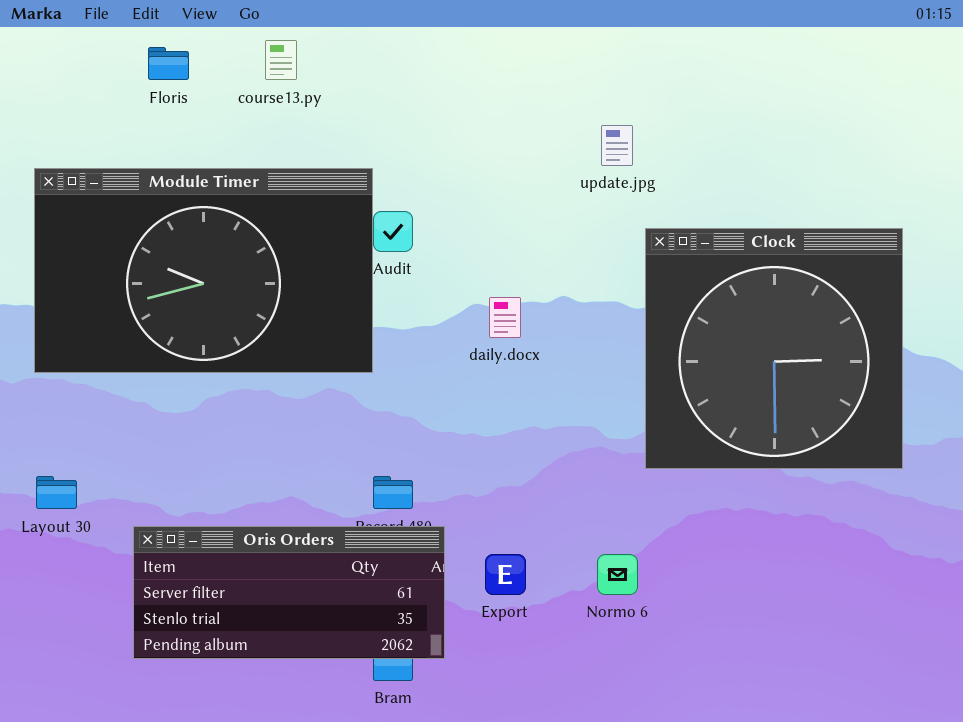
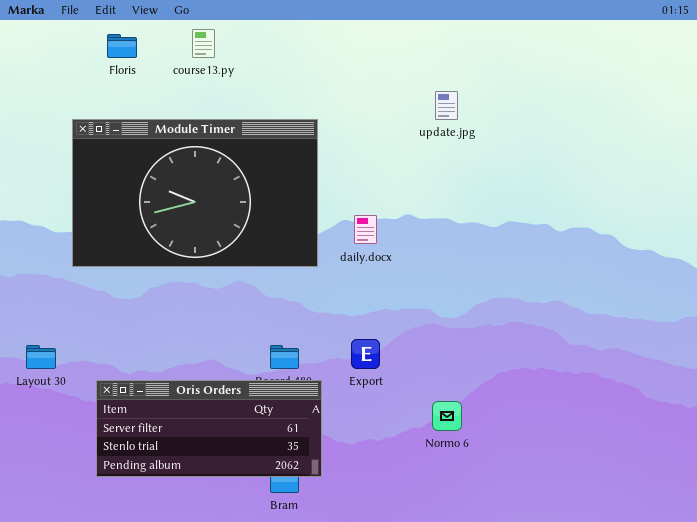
Module Timer: [34,168,373,373] -> [72,119,318,267], moved
Clock: [645,228,903,469] -> none, closed
Export: [485,554,526,595] -> [351,339,380,369], moved

